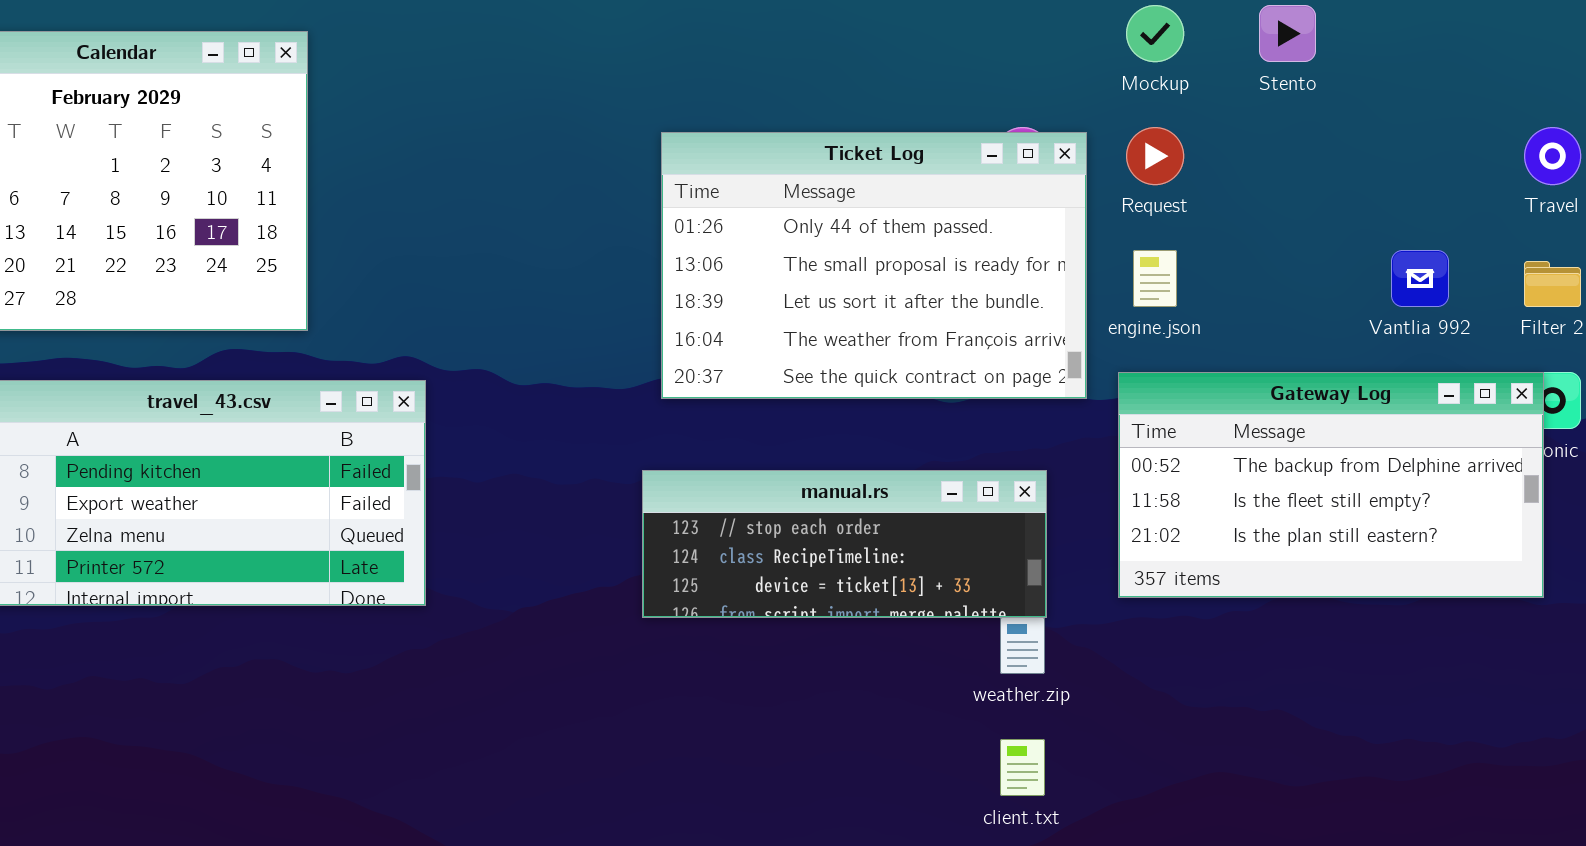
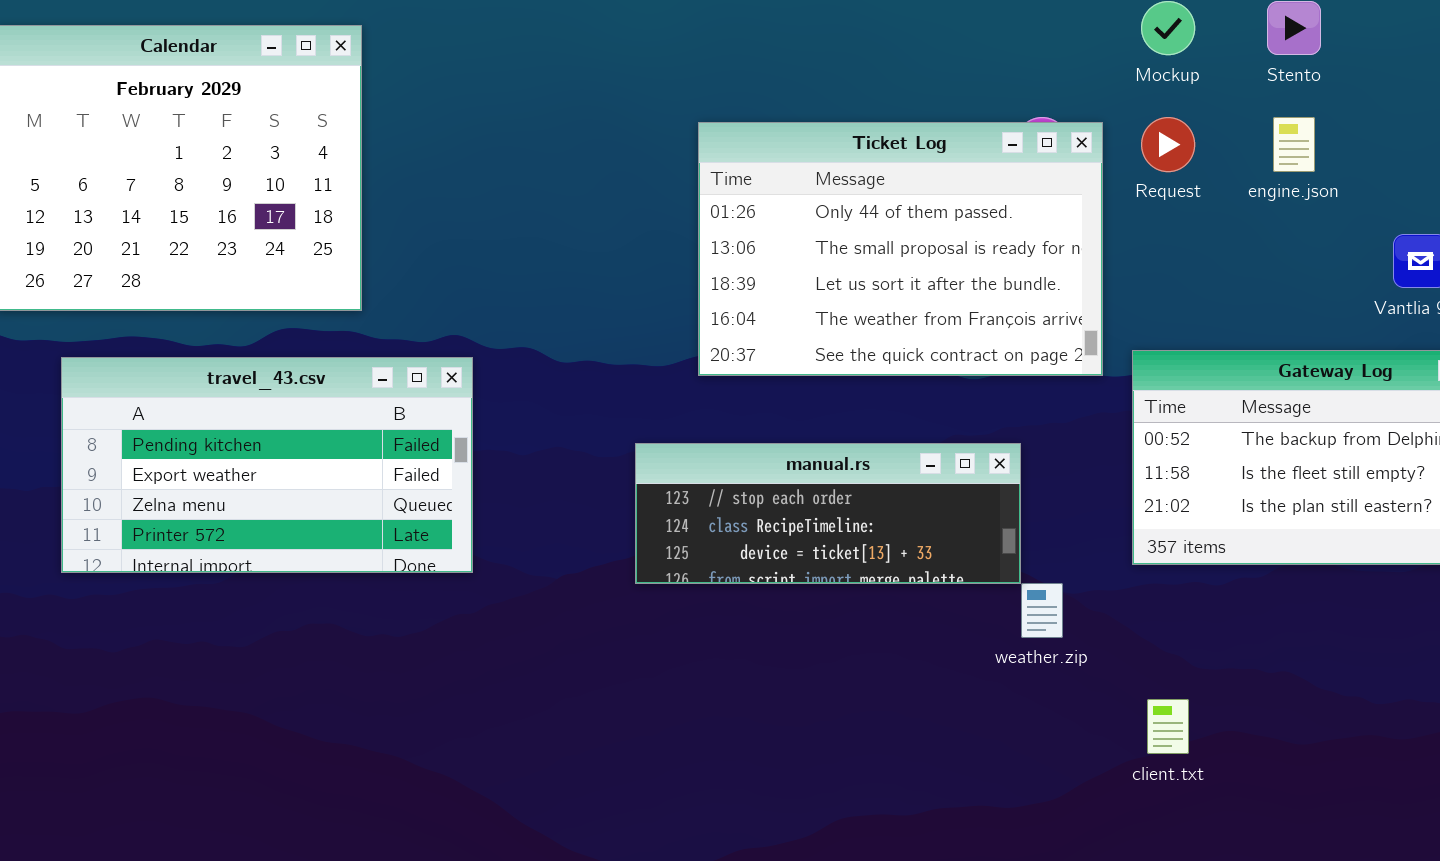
engine.json: [1133,250,1177,307] -> [1273,117,1315,172], moved
manual.rs: [642,470,1047,618] -> [635,443,1021,584], moved
client.txt: [1000,739,1045,796] -> [1147,699,1189,754], moved

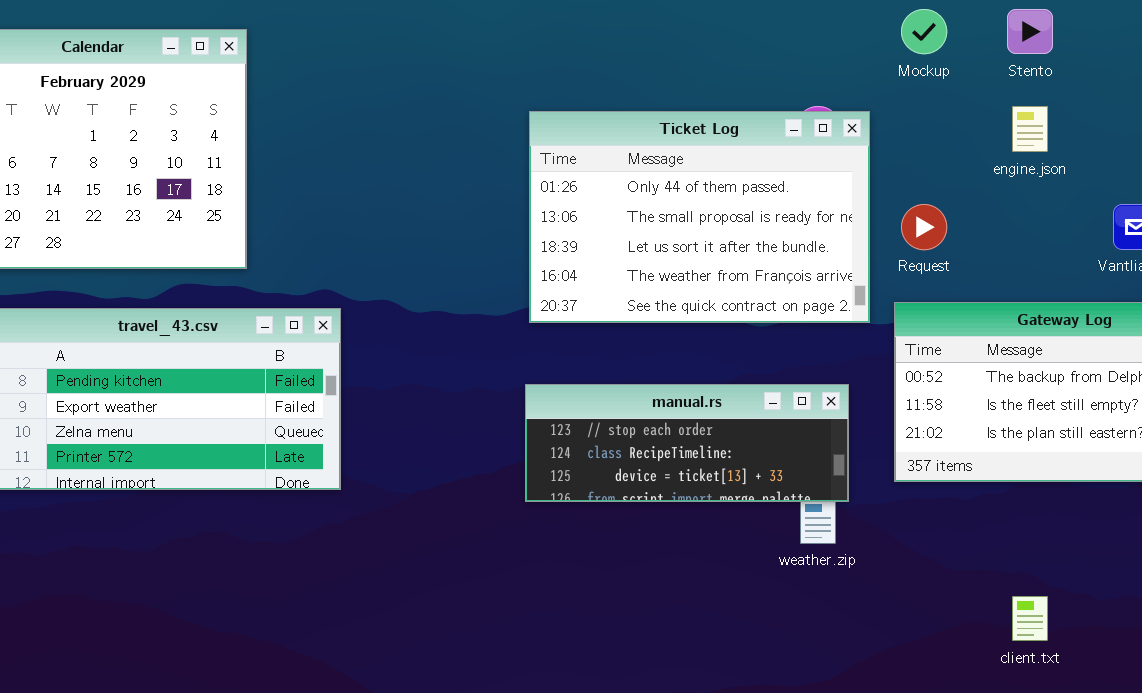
Request: [1141,117,1195,172] -> [901,204,947,250], moved
manual.rs: [635,443,1021,584] -> [525,384,849,502], moved
client.txt: [1147,699,1189,754] -> [1012,596,1048,641], moved

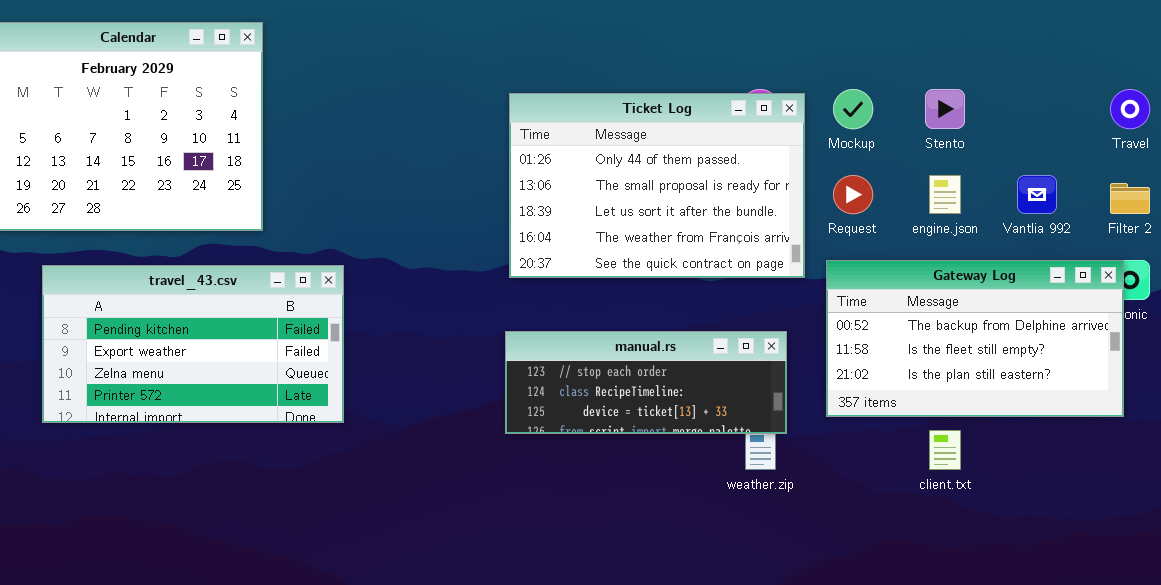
Mockup: [901,9,947,54] -> [833,89,873,129], moved
Stento: [1007,9,1053,54] -> [925,89,965,129], moved
engine.json: [1012,106,1048,152] -> [929,175,961,214], moved
client.txt: [1012,596,1048,641] -> [929,430,961,470], moved

